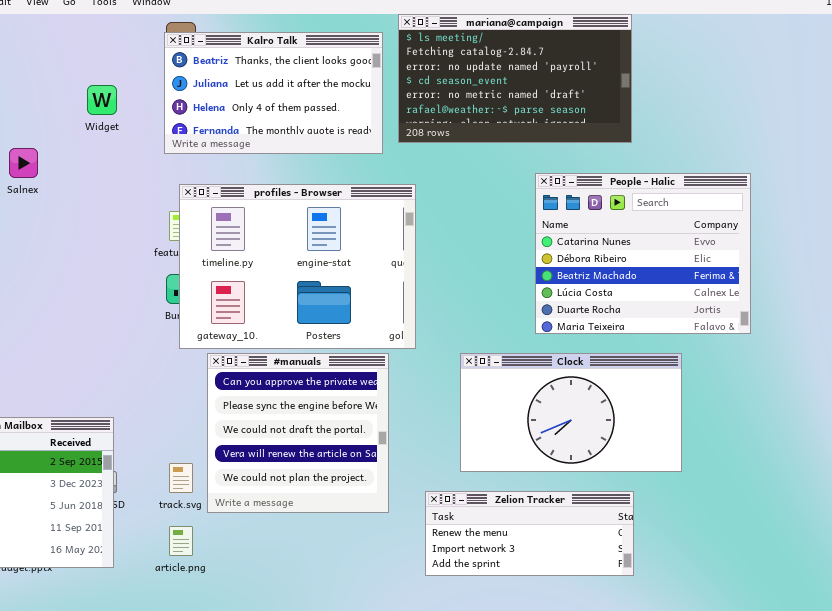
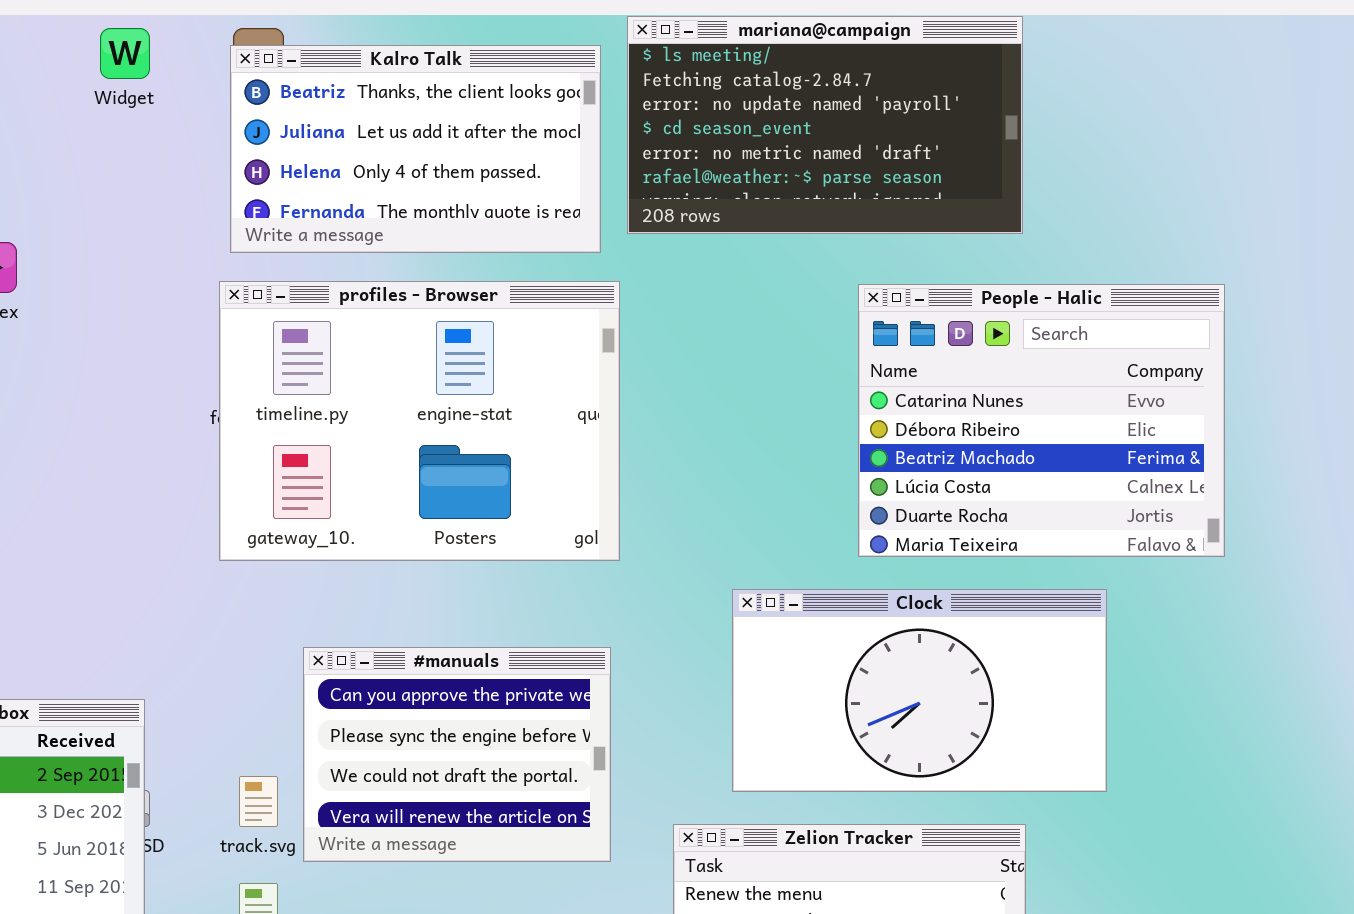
Widget: [87,85,117,115] -> [100,28,150,79], moved
profiles - Browser: [179,184,416,349] -> [219,281,620,561], moved
#manuals: [207,353,389,513] -> [303,647,611,862], resized

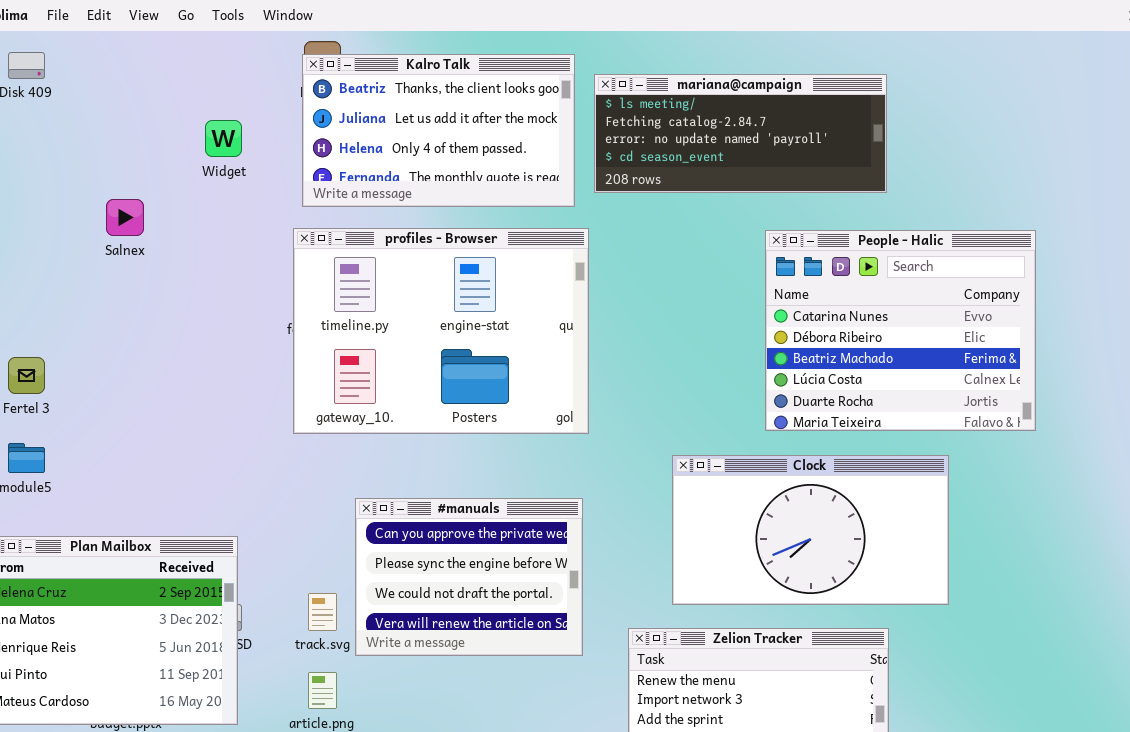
mariana@campaign: [627,16,1023,234] -> [594,74,887,193], resized
Widget: [100,28,150,79] -> [205,120,242,157], moved

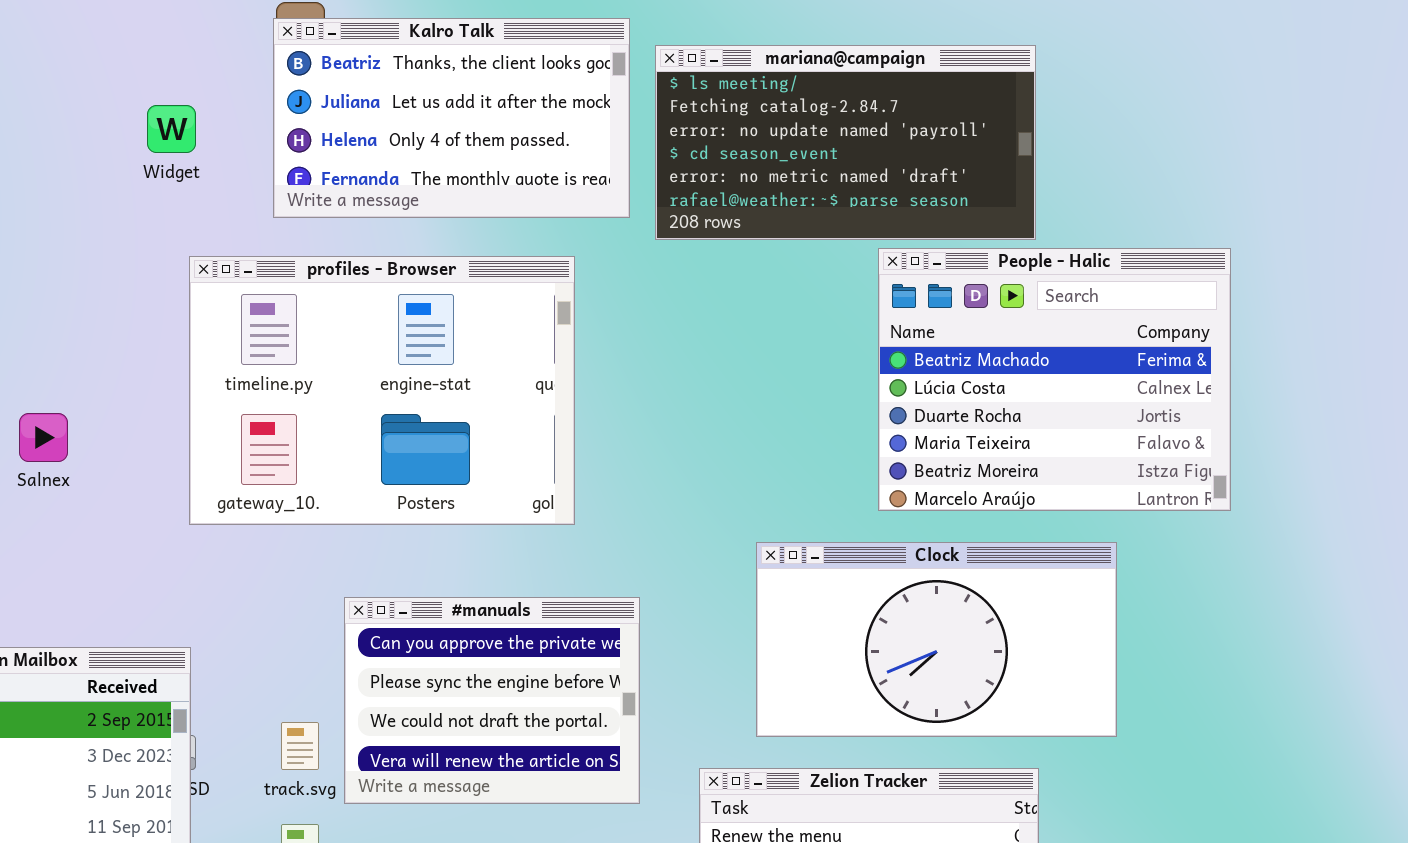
mariana@campaign: [594,74,887,193] -> [655,45,1036,240], resized
Salnex: [106,199,144,236] -> [19,413,68,462], moved
profiles - Browser: [293,228,589,434] -> [189,256,575,525], moved
People - Halic: [765,230,1036,431] -> [878,248,1231,511], scrolled down 2 rows

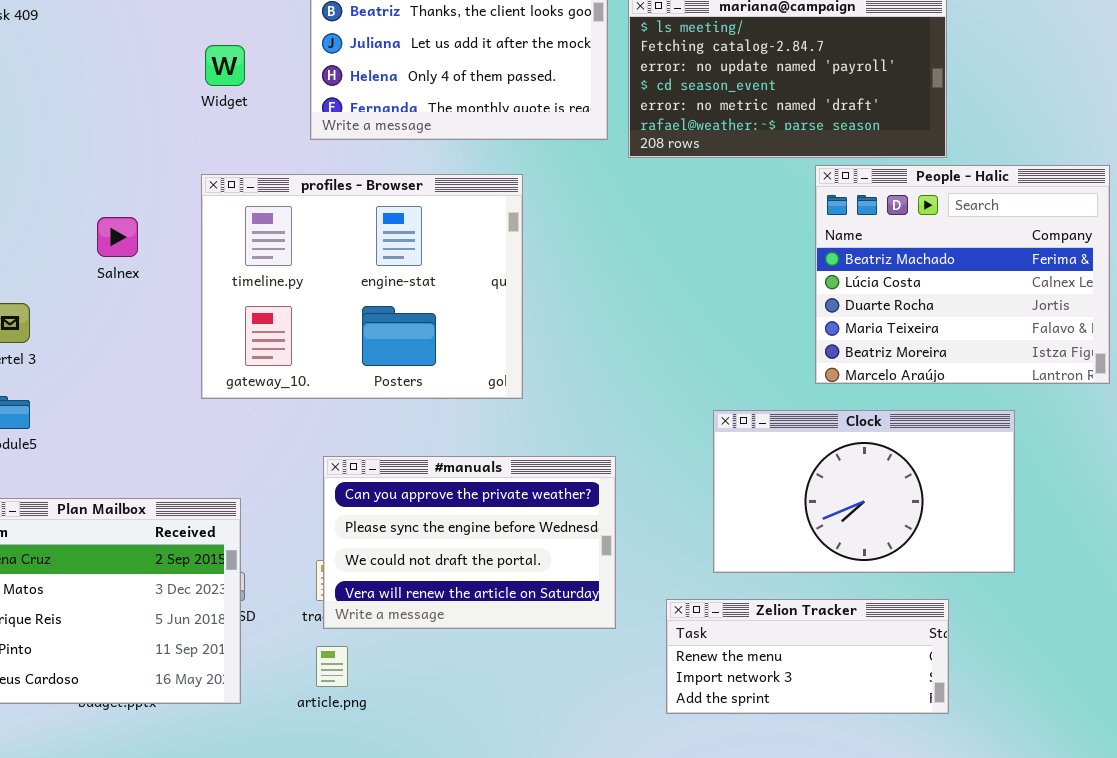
profiles - Browser: [189,256,575,525] -> [201,174,523,399], moved
Salnex: [19,413,68,462] -> [97,217,138,257], moved
#manuals: [344,597,640,804] -> [323,456,616,629], resized

